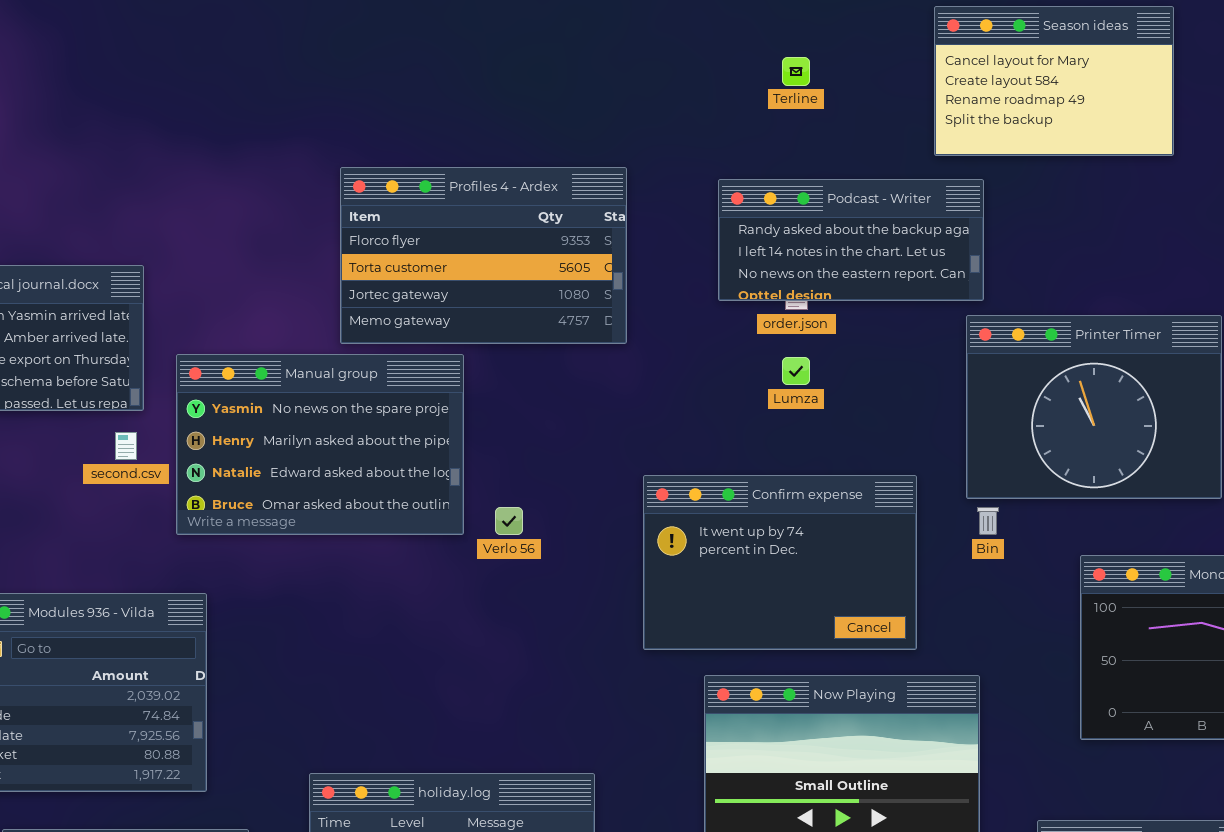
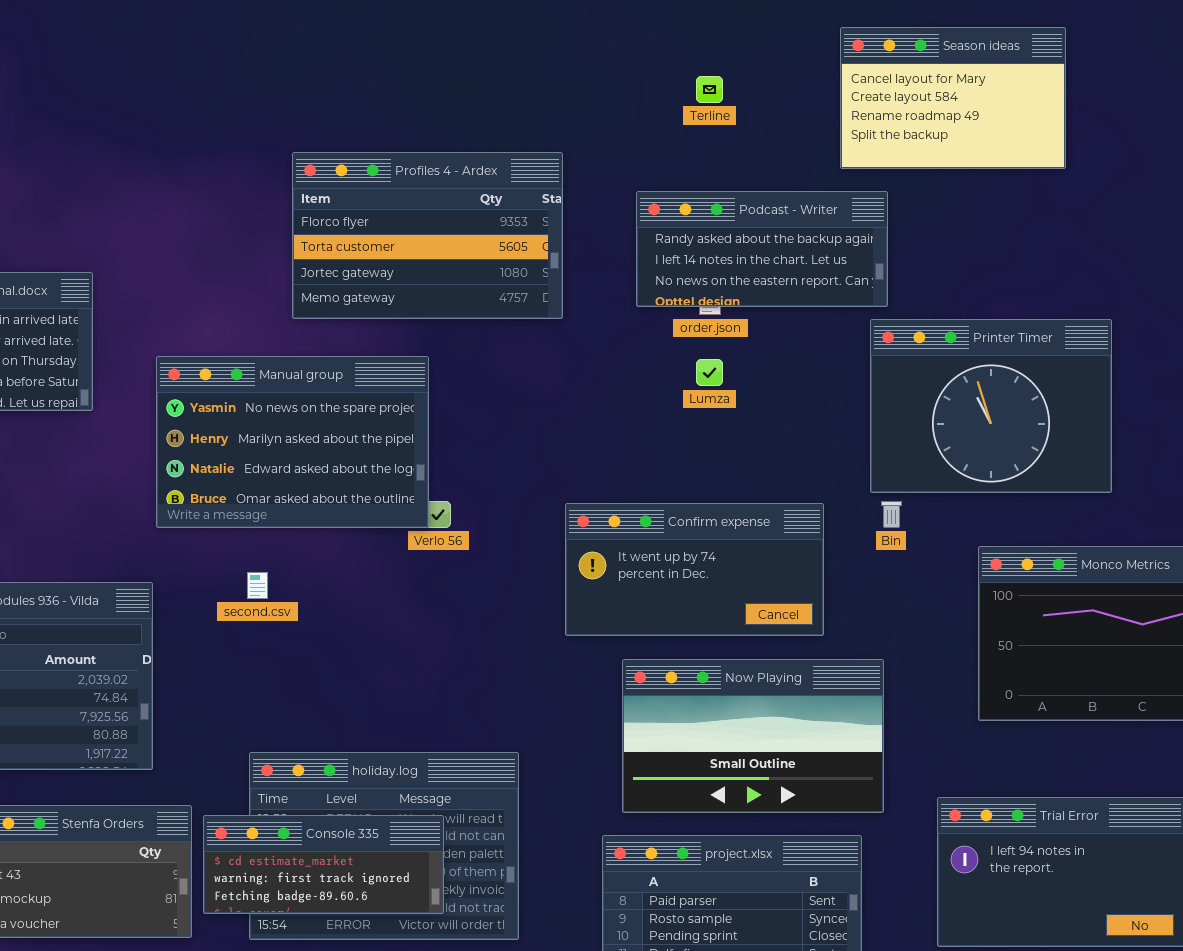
Profiles 4 - Ardex: [340,167,627,344] -> [292,152,563,319], moved
Manual group: [176,354,464,535] -> [156,356,429,528], moved
second.csv: [115,432,137,460] -> [247,572,268,599], moved
Confirm expense: [643,475,917,650] -> [565,503,824,636], resized

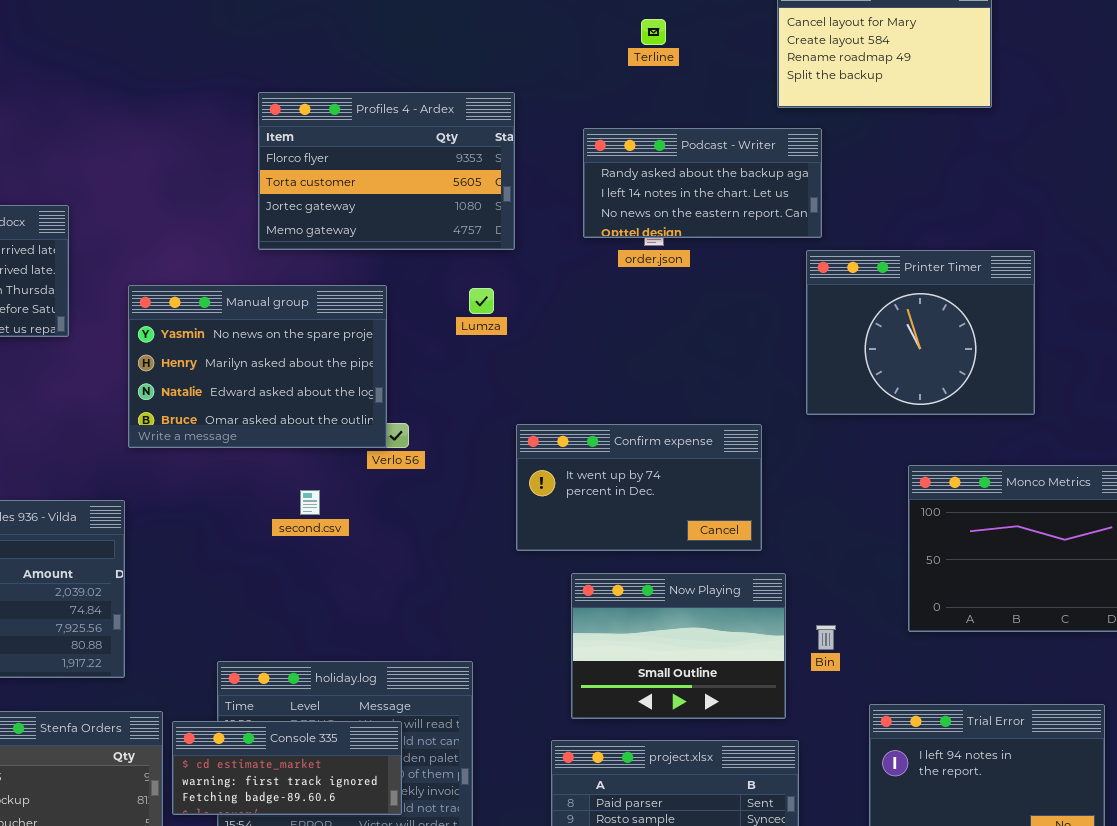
Lumza: [696,359,723,386] -> [469,288,494,314], moved
Bin: [881,501,902,528] -> [816,625,836,650], moved
second.csv: [247,572,268,599] -> [300,490,320,515], moved
Now Playing: [622,659,884,813] -> [571,573,786,719], resized

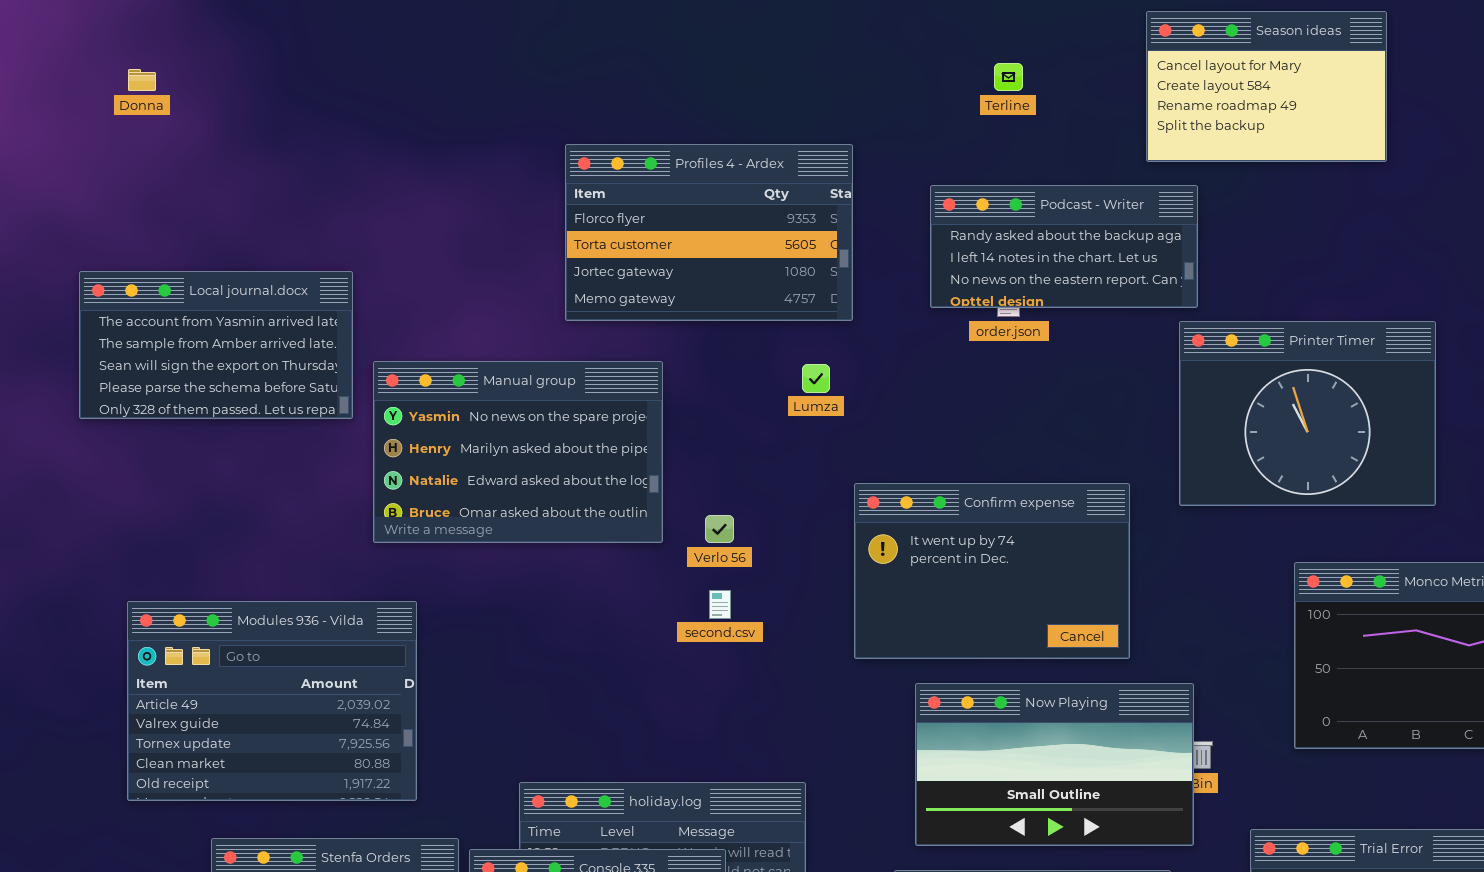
Manual group: [128,285,387,448] -> [373,361,663,543], moved
Confirm expense: [516,424,762,551] -> [854,483,1130,659], resized
second.csv: [300,490,320,515] -> [709,590,731,619], moved
Now Playing: [571,573,786,719] -> [915,683,1194,846], resized

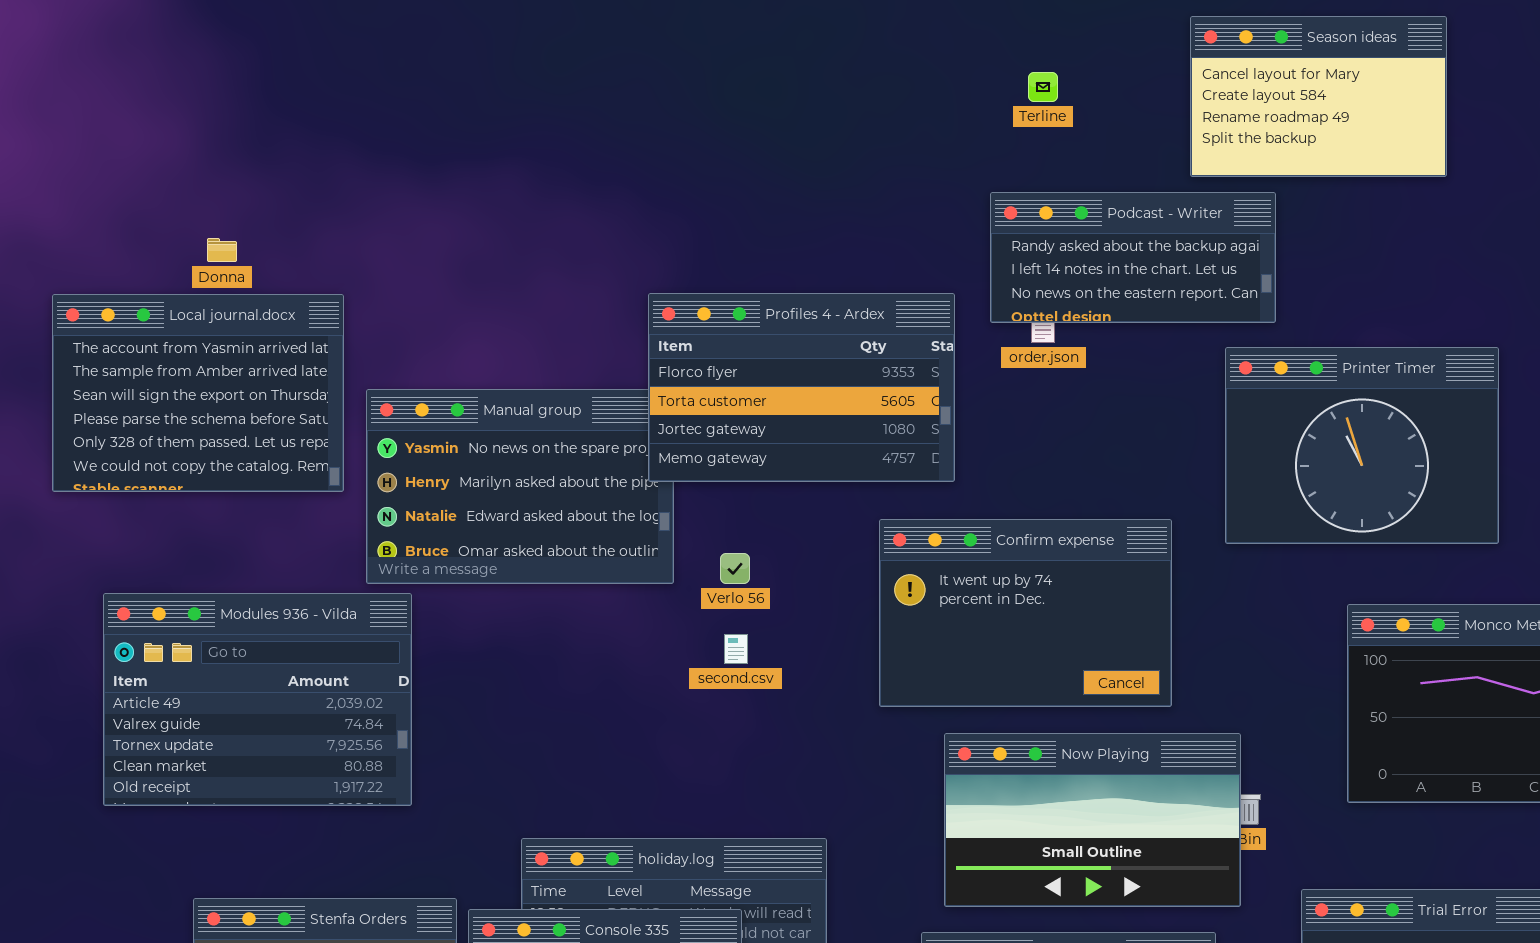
Donna: [128,69,156,91] -> [207,238,237,262], moved
Profiles 4 - Ardex: [565,144,853,321] -> [648,293,955,482], moved
Podcast - Writer: [930,185,1198,308] -> [990,192,1276,323], moved
Local journal.docx: [79,271,353,419] -> [52,294,344,492], resized
Modules 936 - Vilda: [127,601,417,801] -> [103,593,412,806], moved

